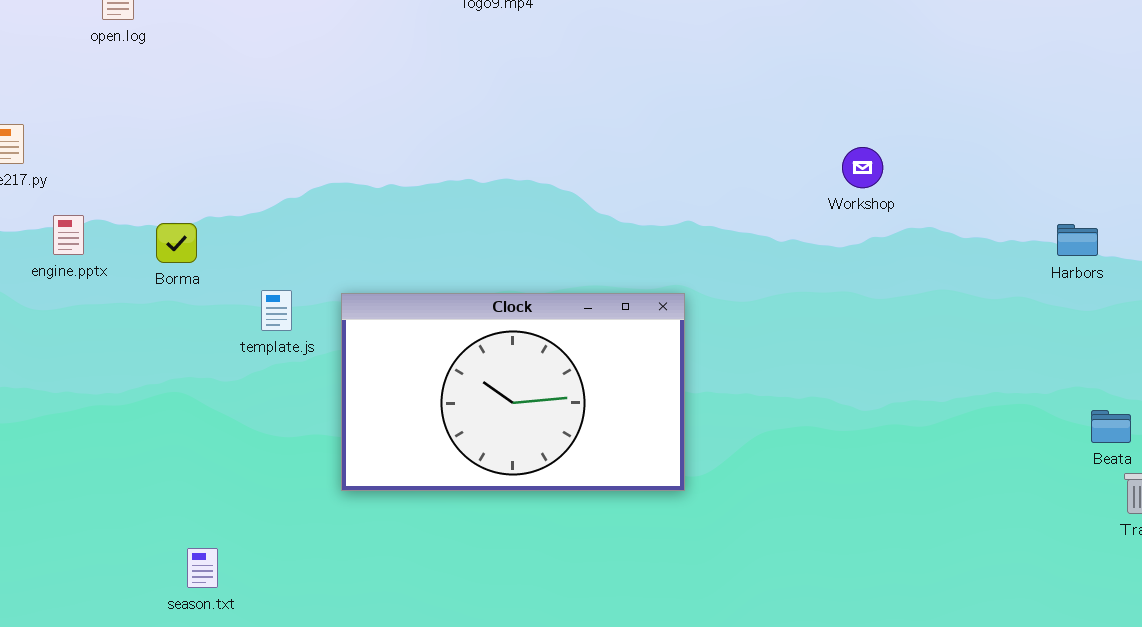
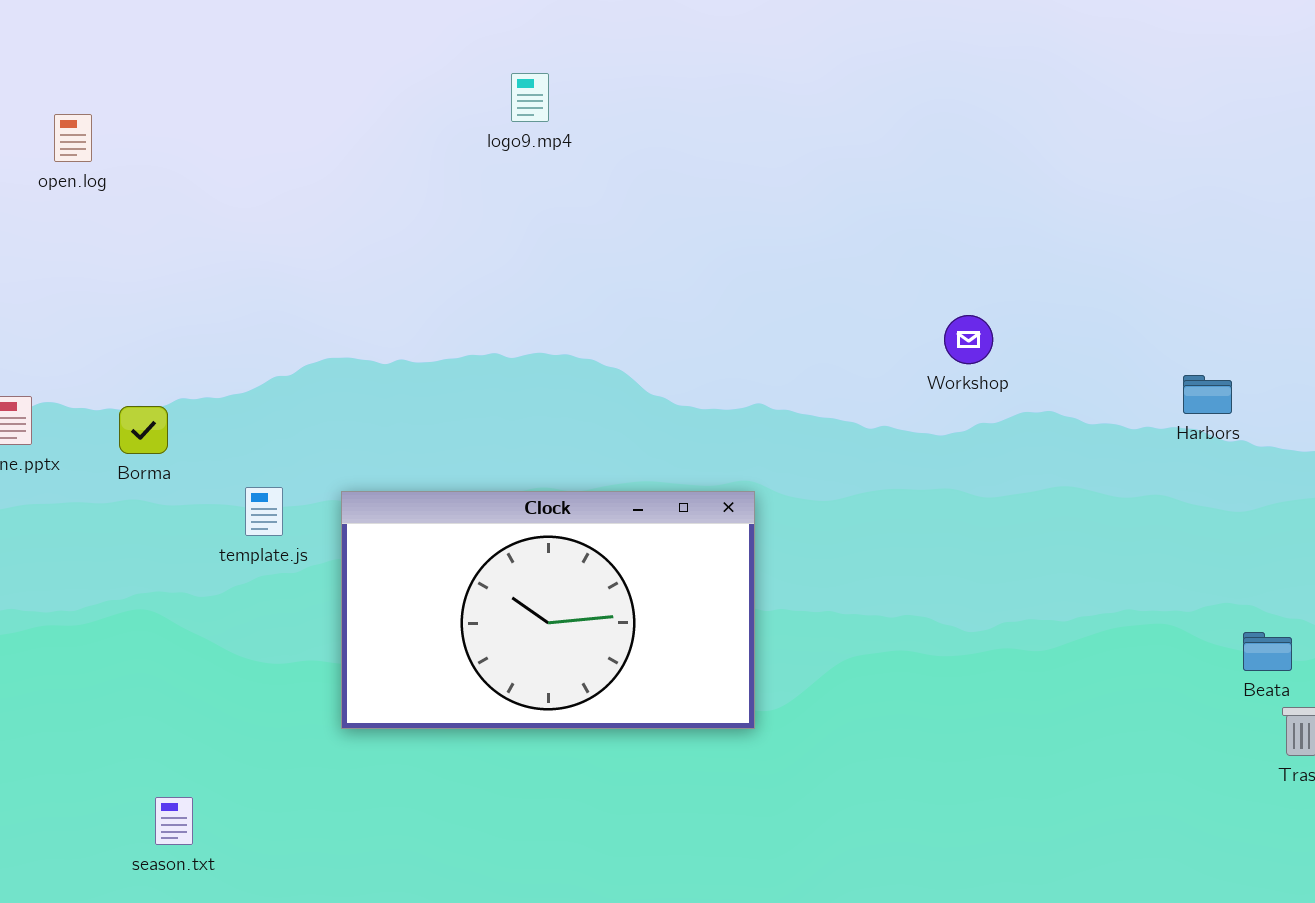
Harbors: [1057,224,1098,256] -> [1183,375,1232,414], moved

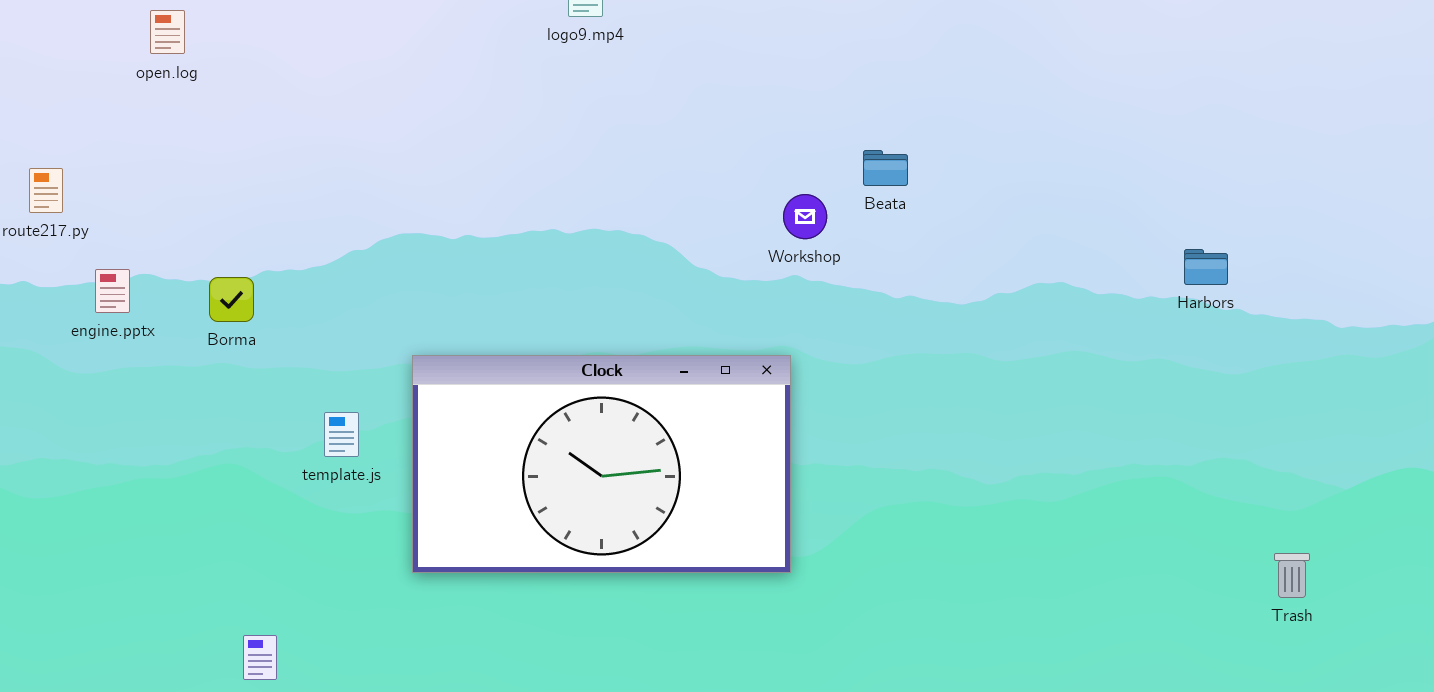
Workshop: [944,315,993,364] -> [783,194,827,239], moved
template.js: [245,487,283,536] -> [324,412,359,457], moved
Beata: [1243,632,1292,671] -> [863,150,908,186], moved

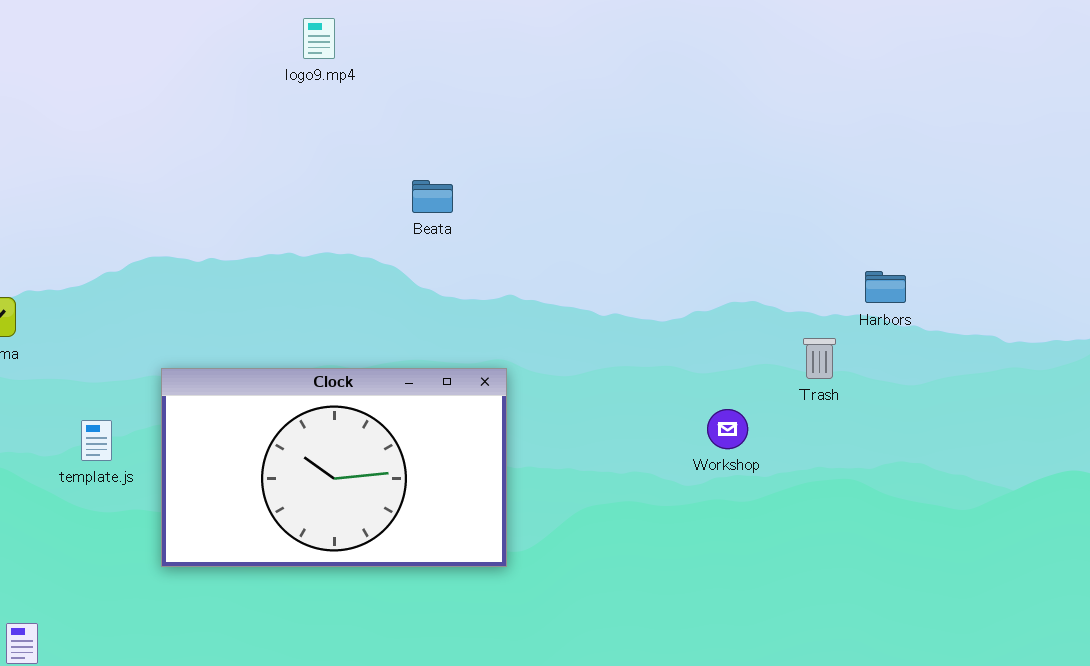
Beata: [863,150,908,186] -> [412,180,453,213], moved
Workshop: [783,194,827,239] -> [707,409,748,449], moved
Trash: [1274,553,1310,598] -> [803,338,836,379], moved

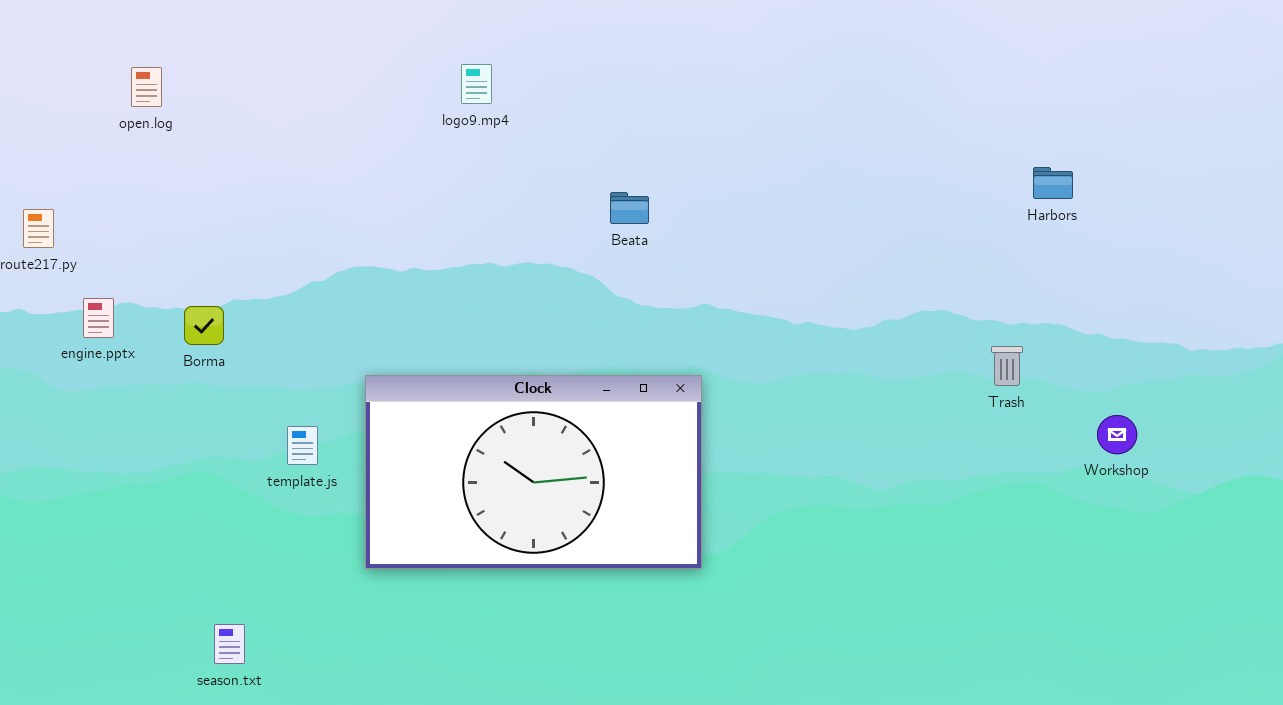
logo9.mp4: [303,18,335,59] -> [461,64,492,104], moved
Harbors: [865,271,906,303] -> [1033,167,1073,199], moved
Workshop: [707,409,748,449] -> [1097,415,1137,454], moved

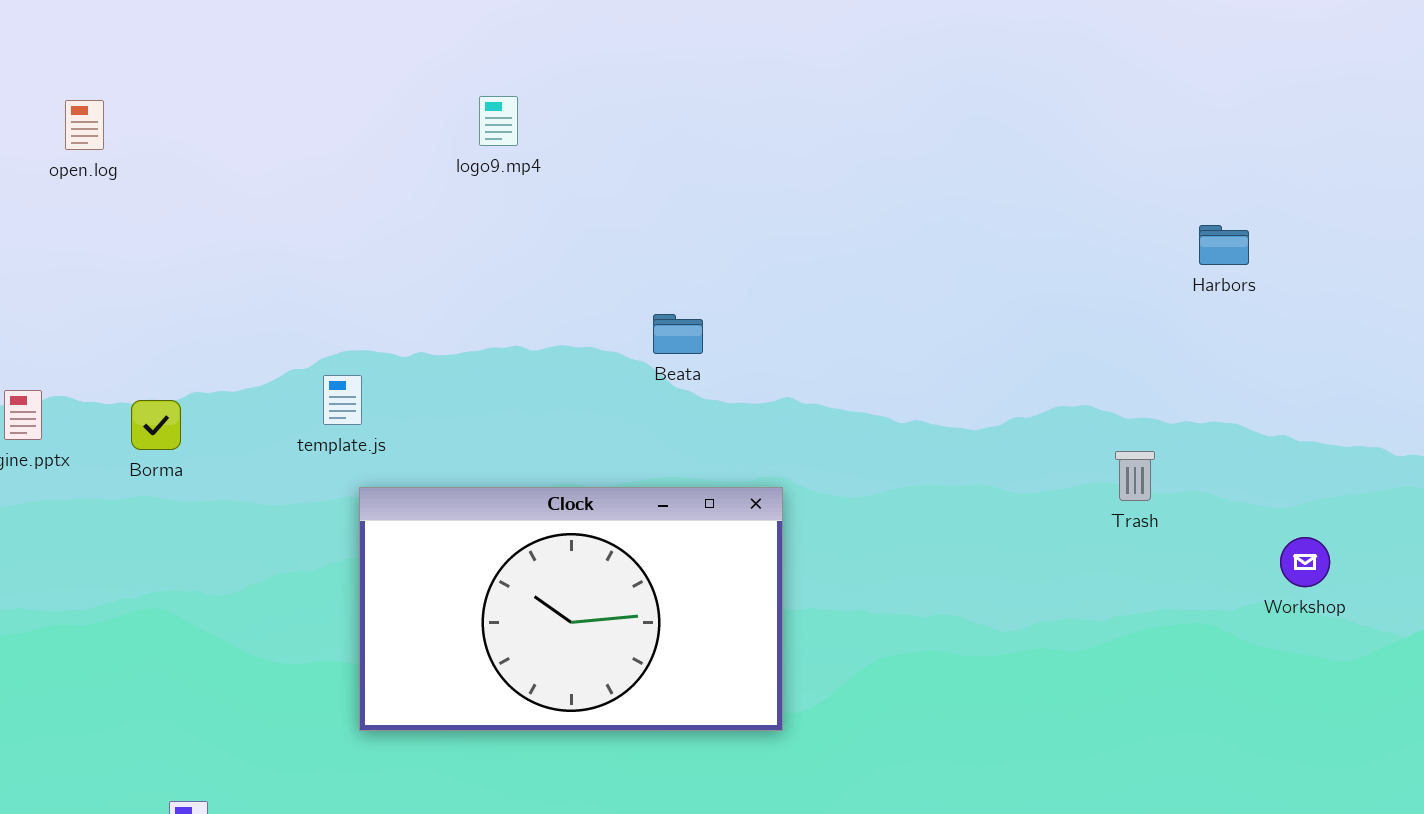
Beata: [610,192,649,224] -> [653,314,703,354], moved
Trash: [991,346,1023,386] -> [1115,451,1155,501], moved
template.js: [287,426,318,465] -> [323,375,362,425], moved

